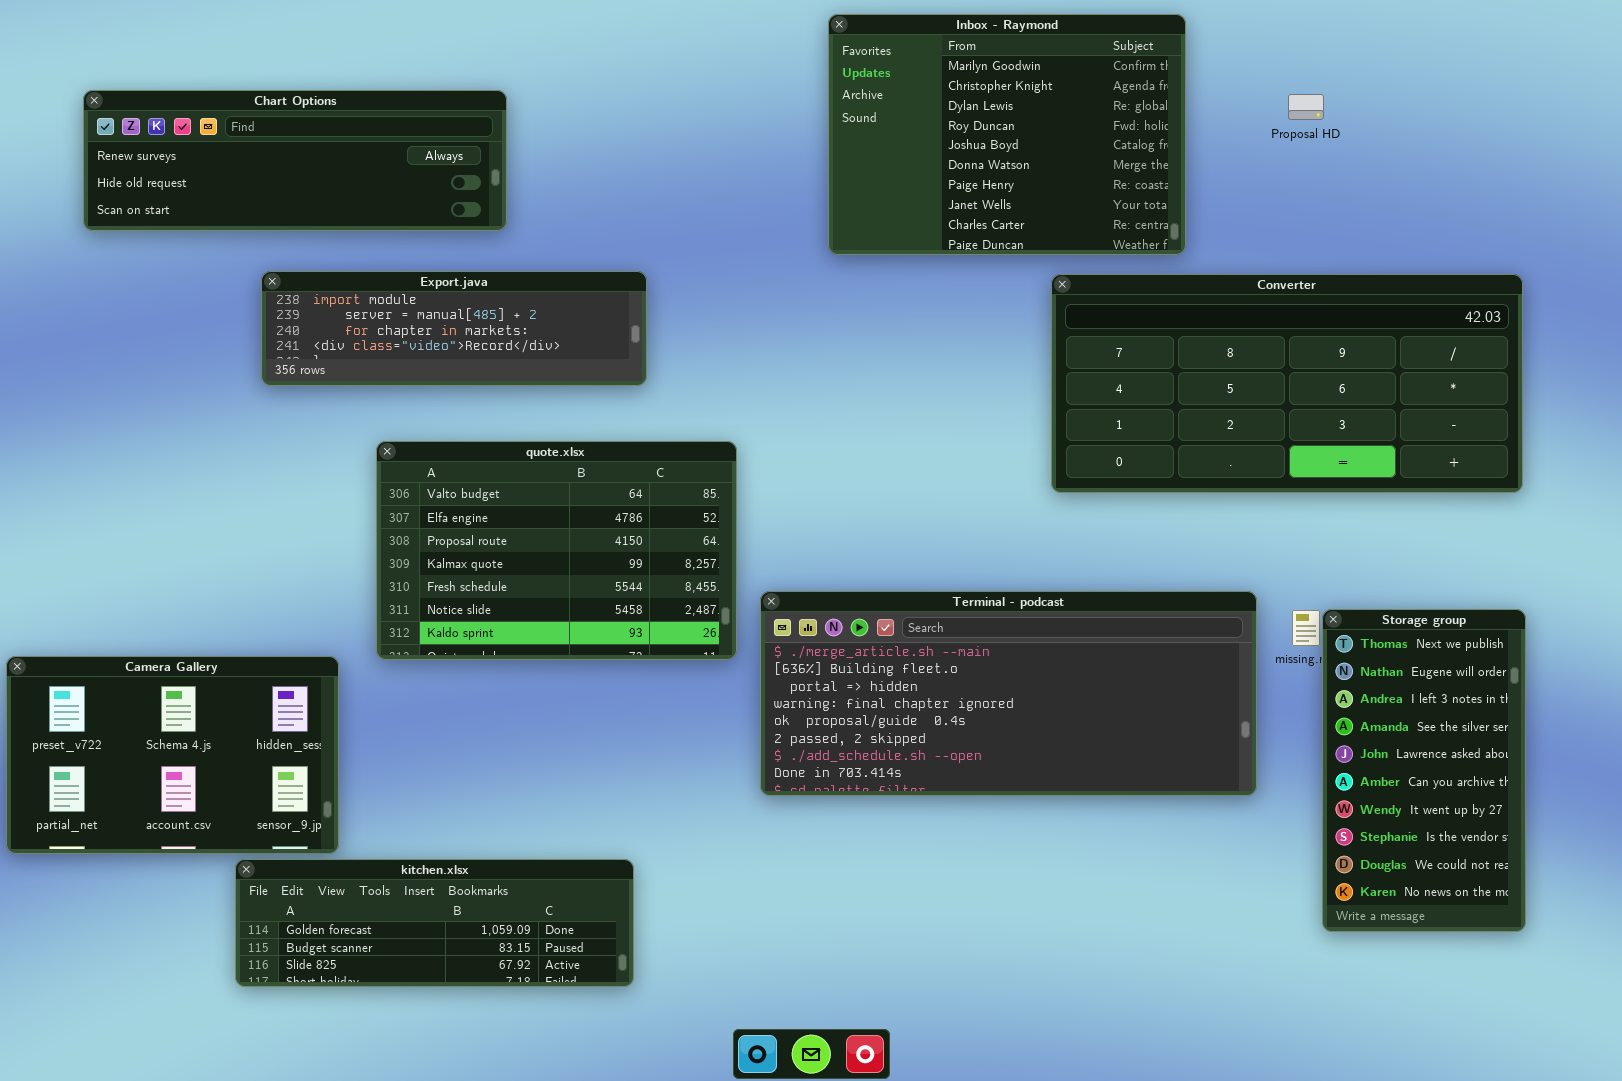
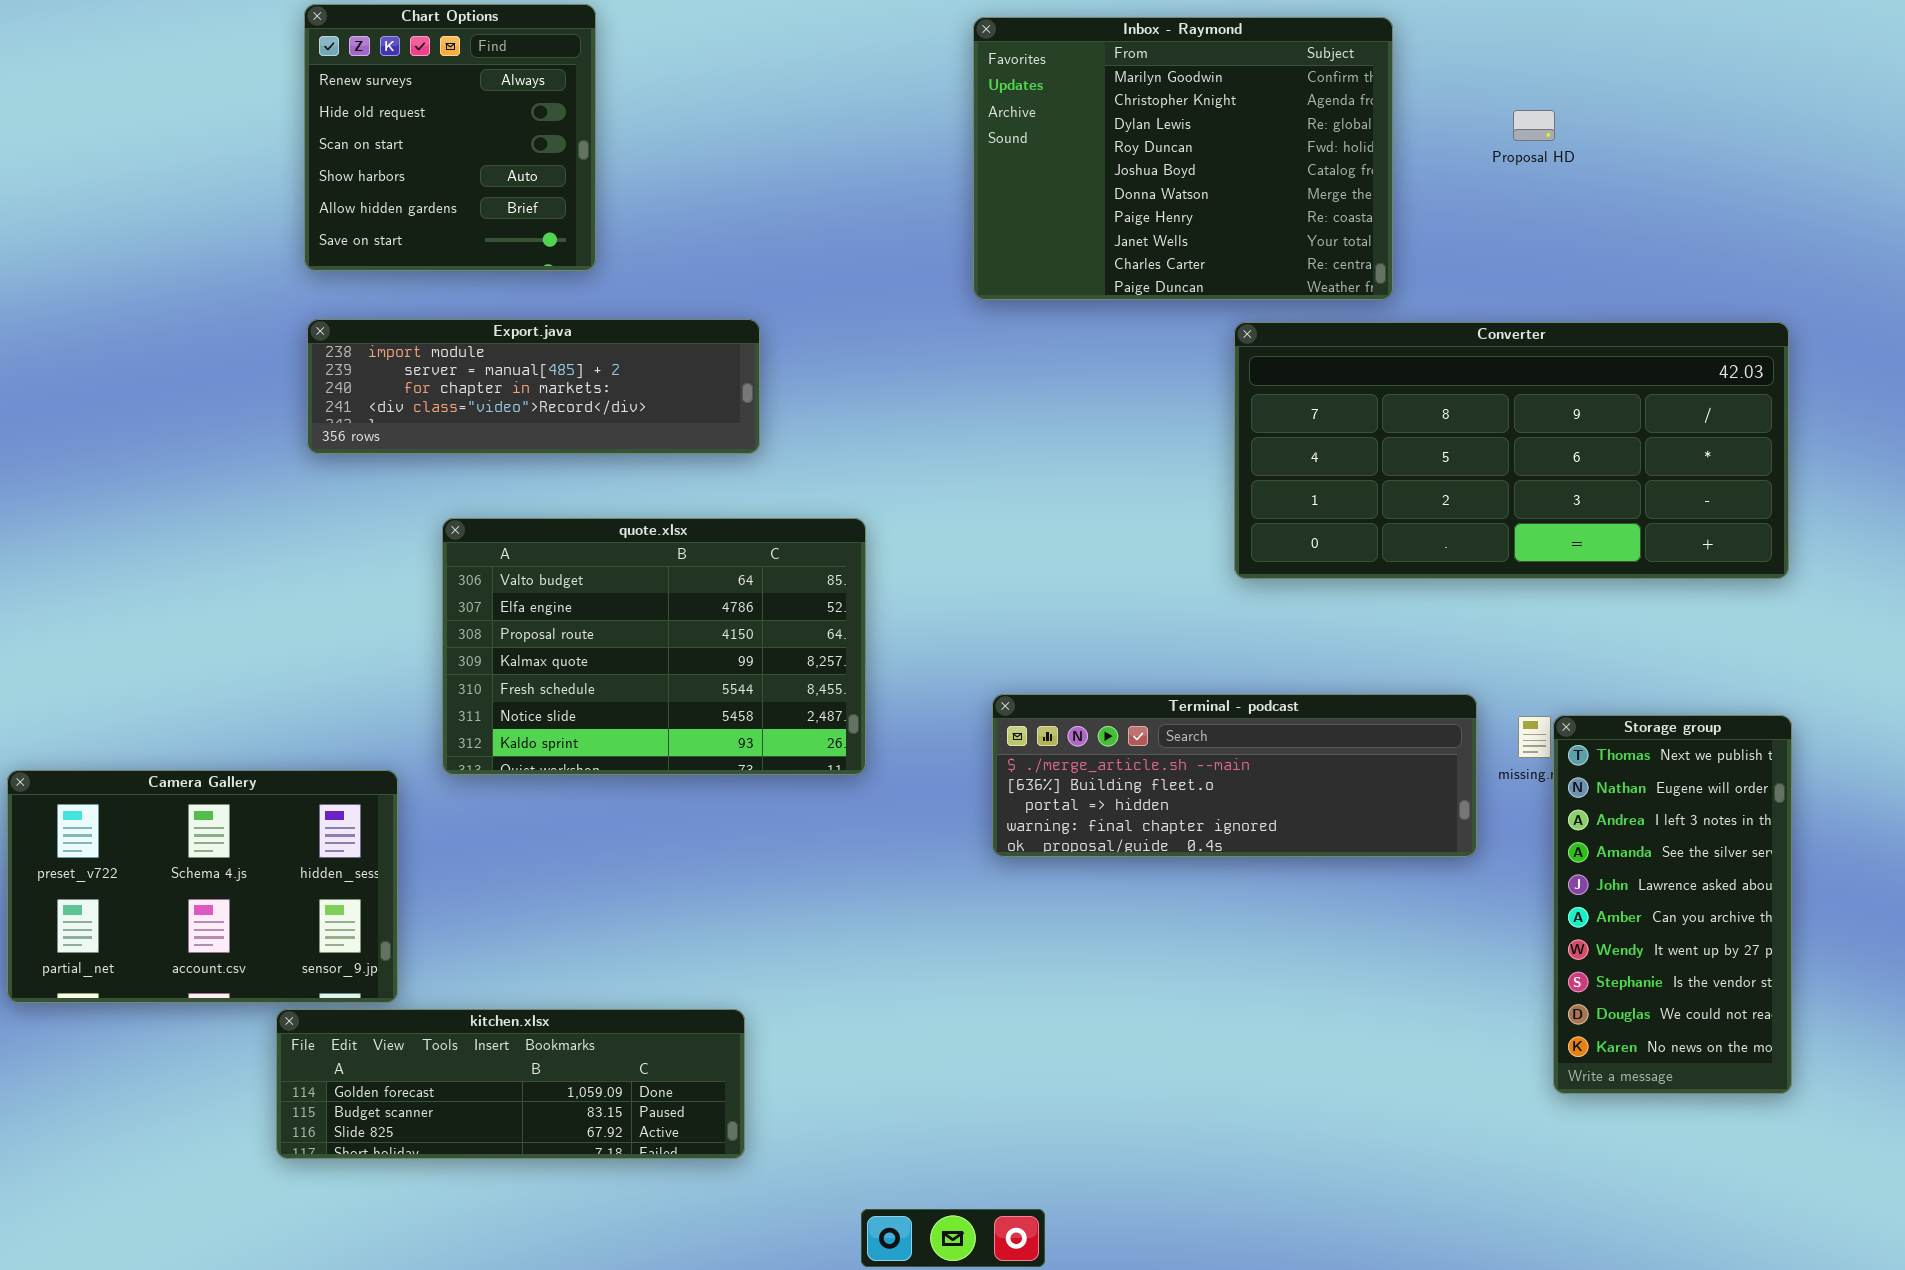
Chart Options: [83,90,507,231] -> [304,4,596,271], resized
Terminal - podcast: [760,591,1257,796] -> [992,694,1477,857], resized

